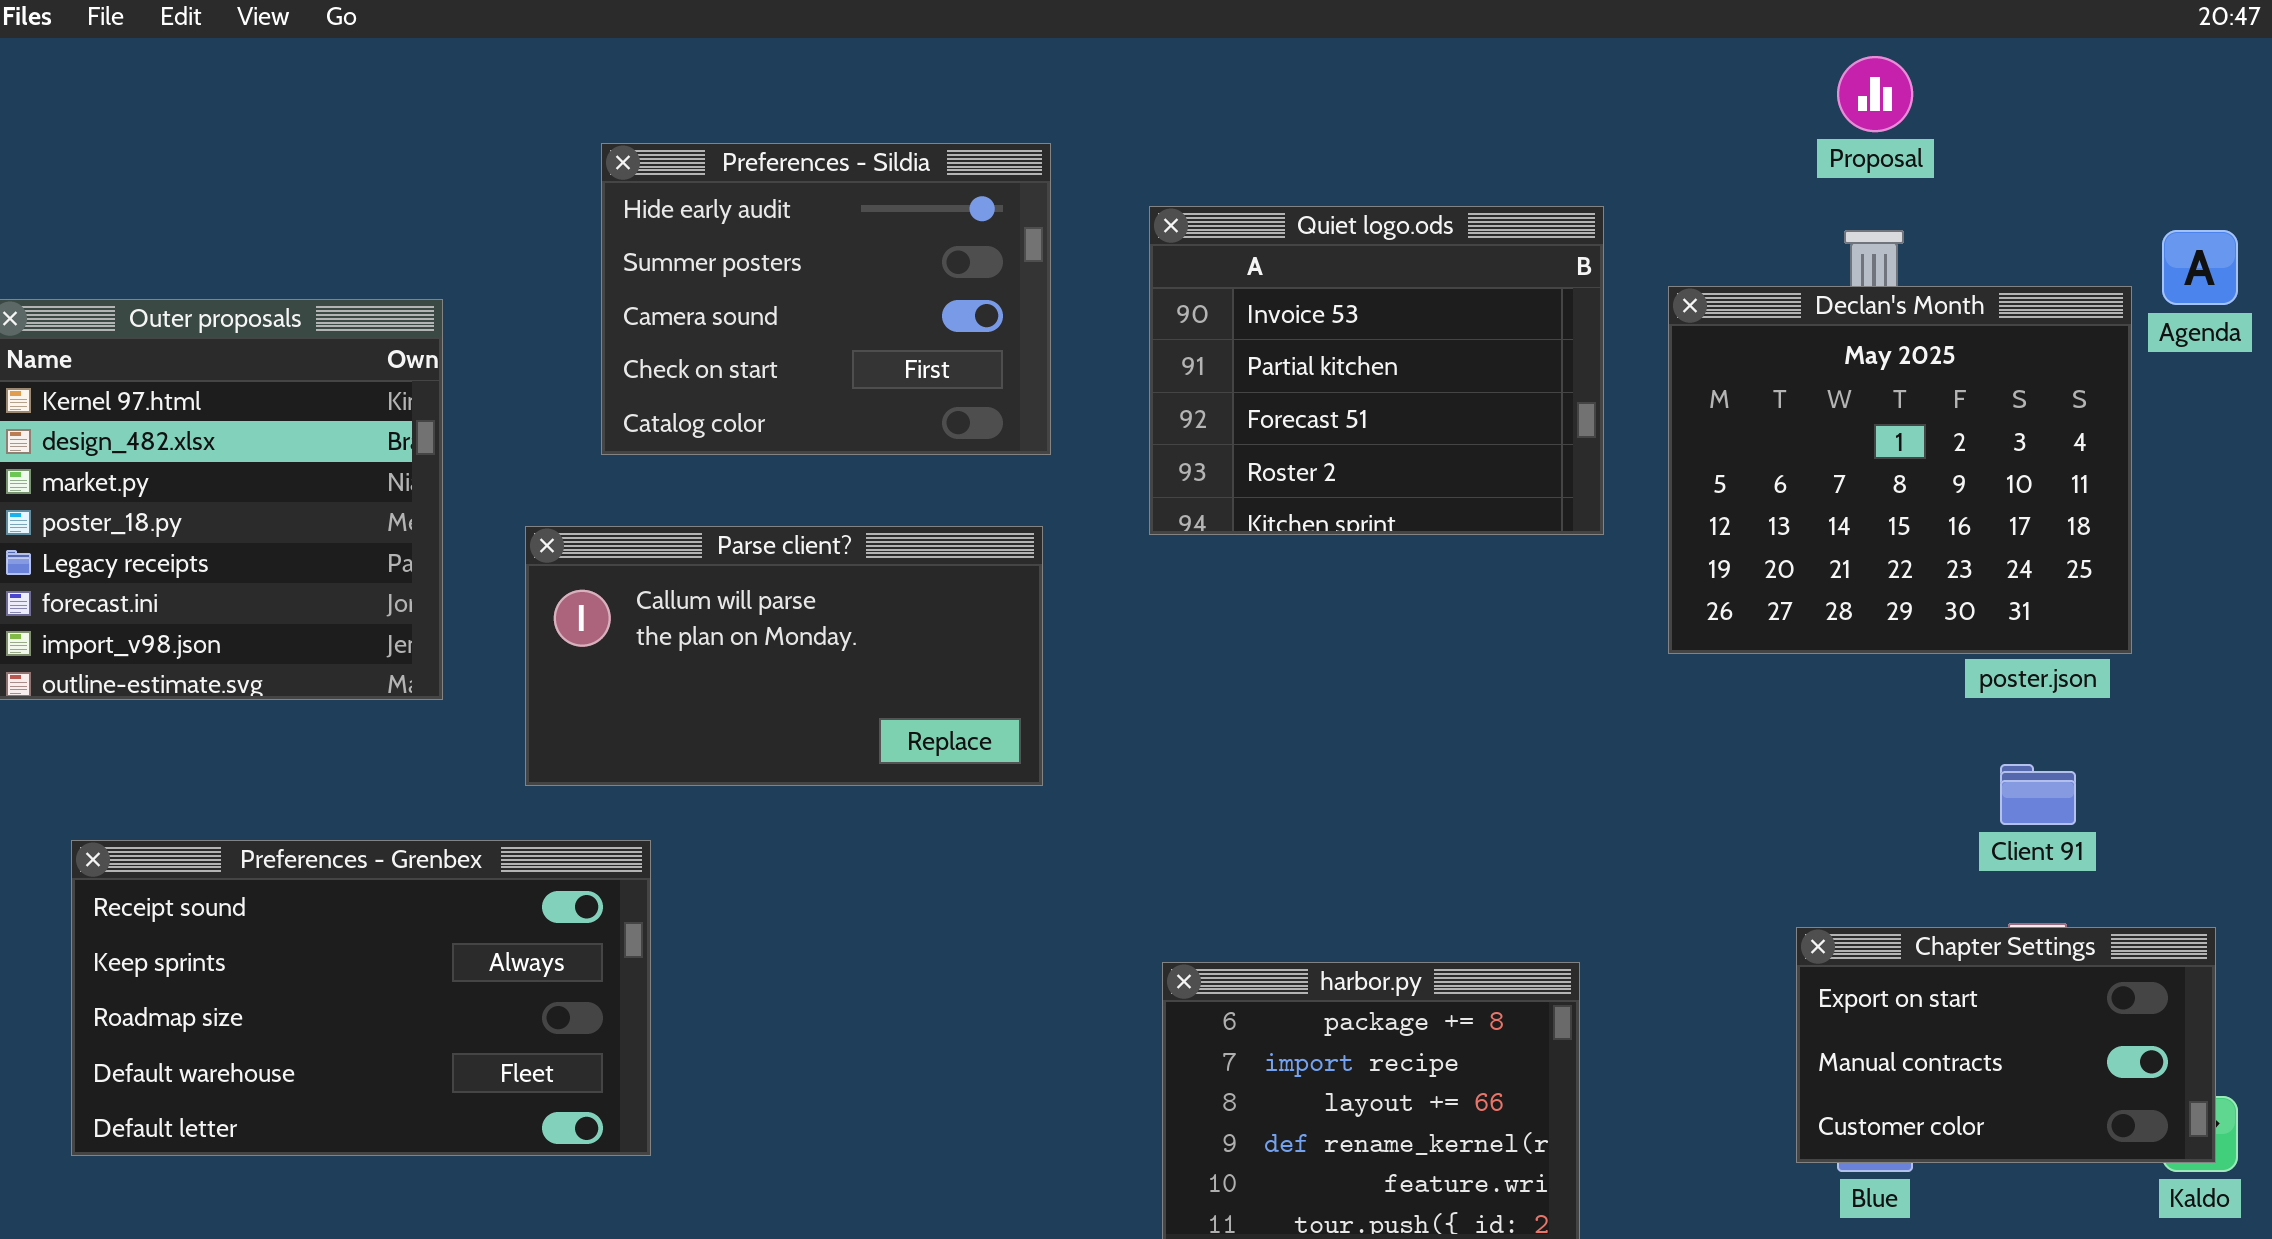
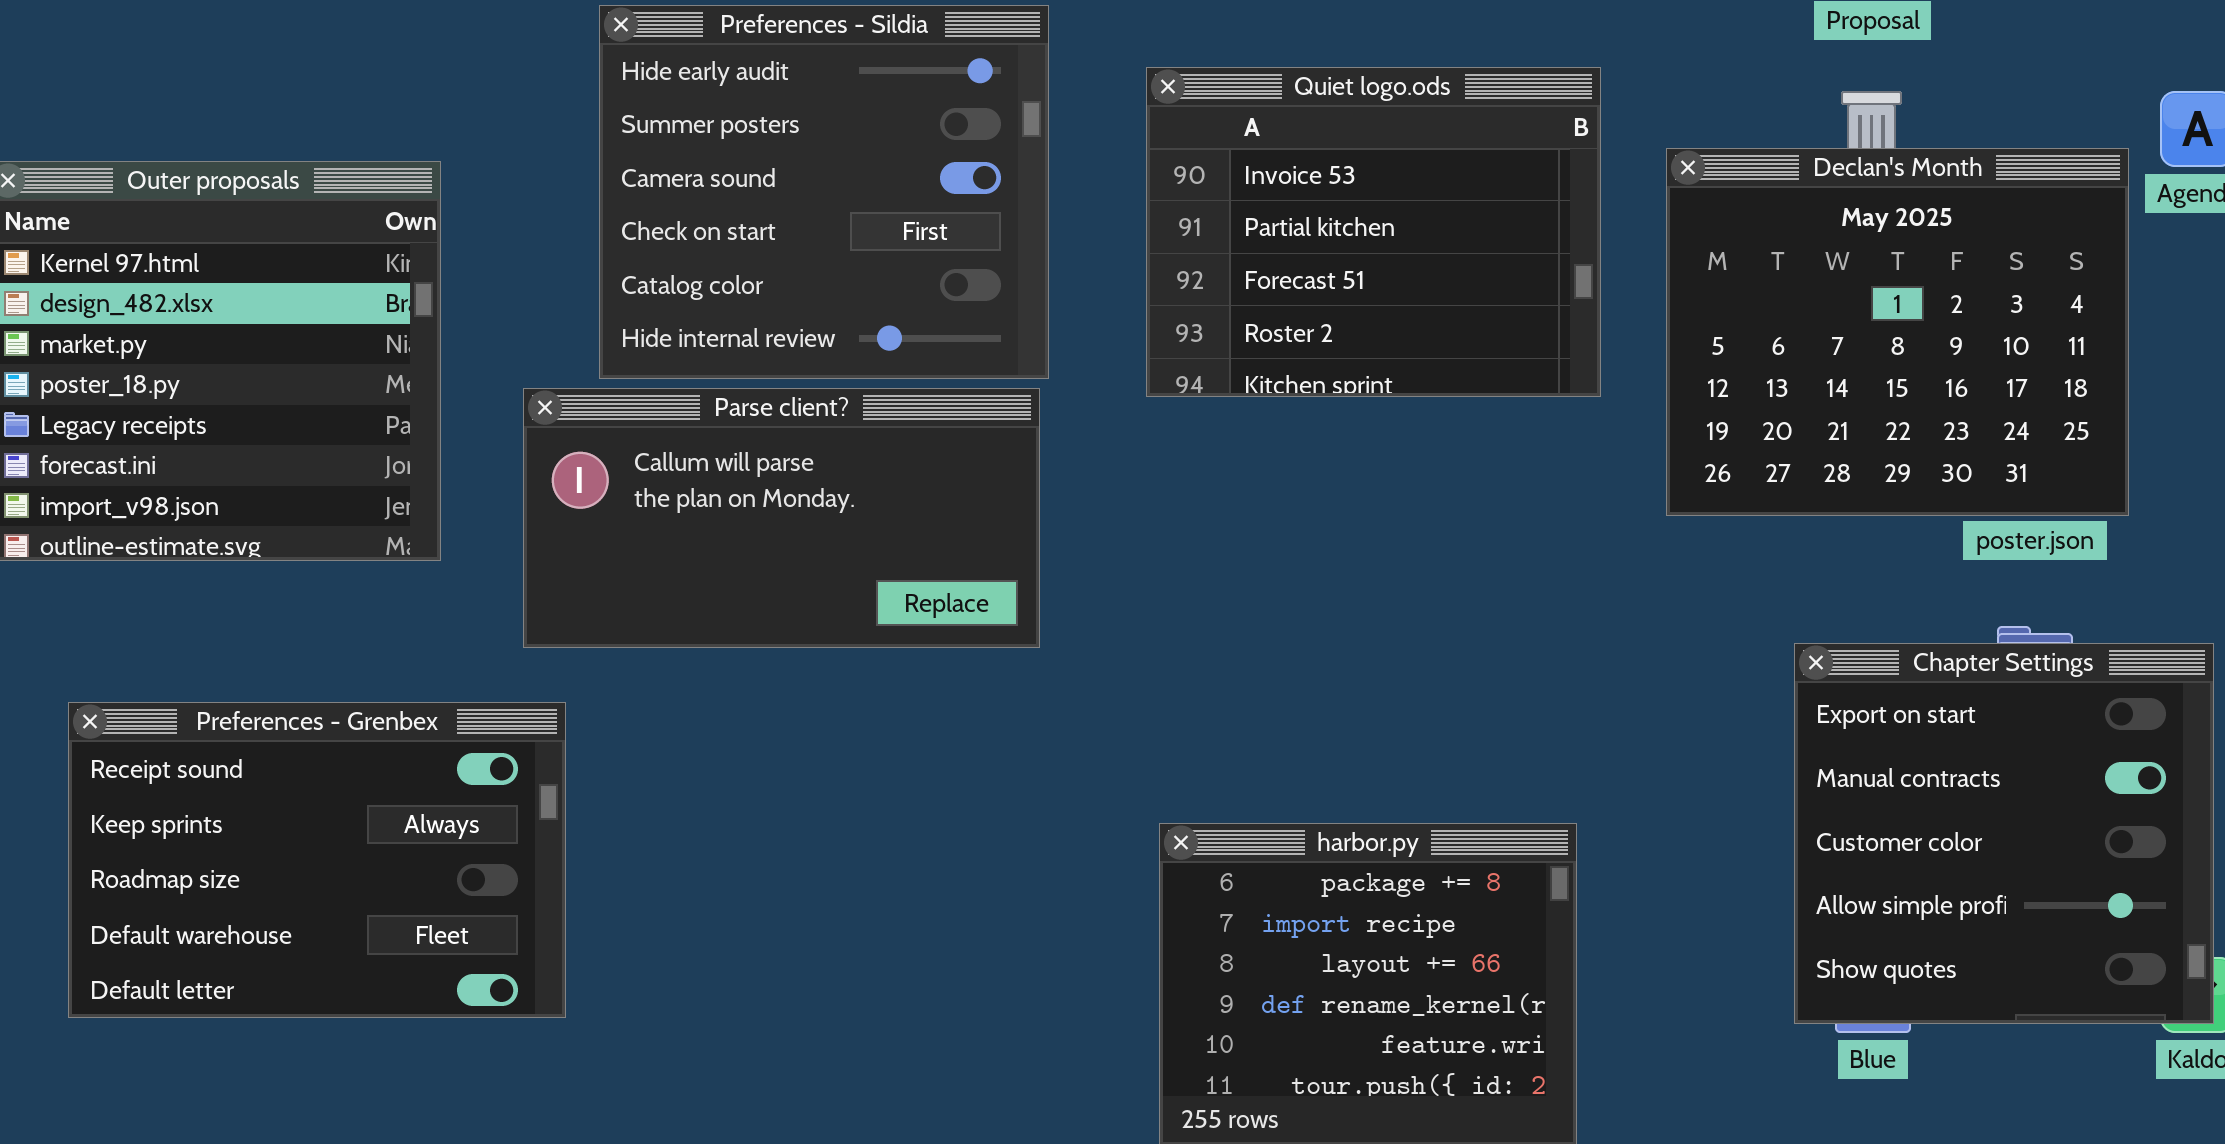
Preferences - Sildia: [601,143,1051,455] -> [599,5,1049,379], resized
Preferences - Grenbex: [71,840,651,1156] -> [68,702,566,1018], resized
Chapter Settings: [1796,927,2216,1163] -> [1794,643,2214,1024], resized

